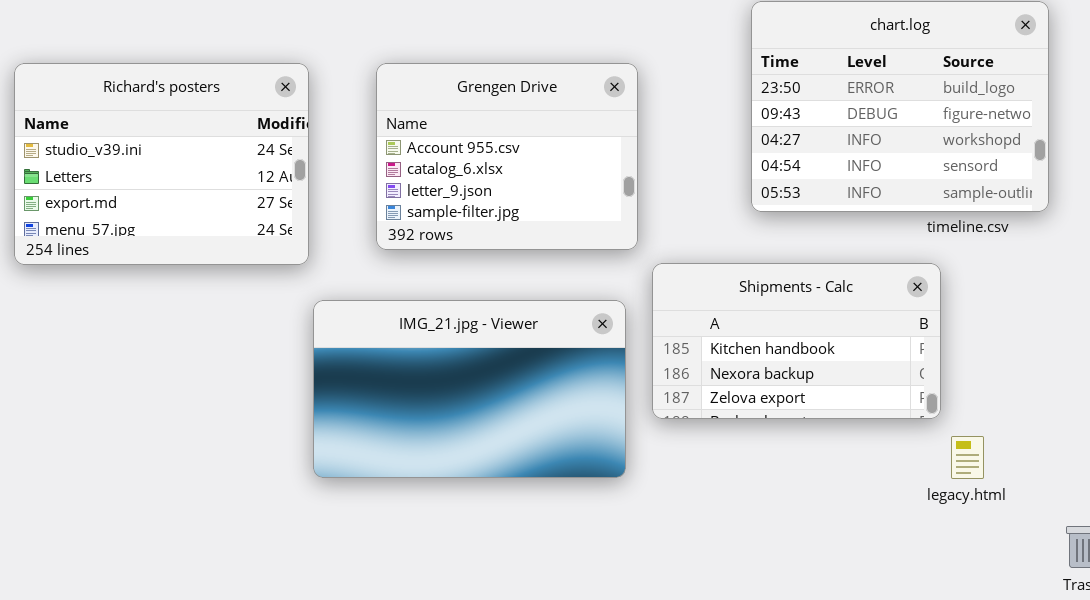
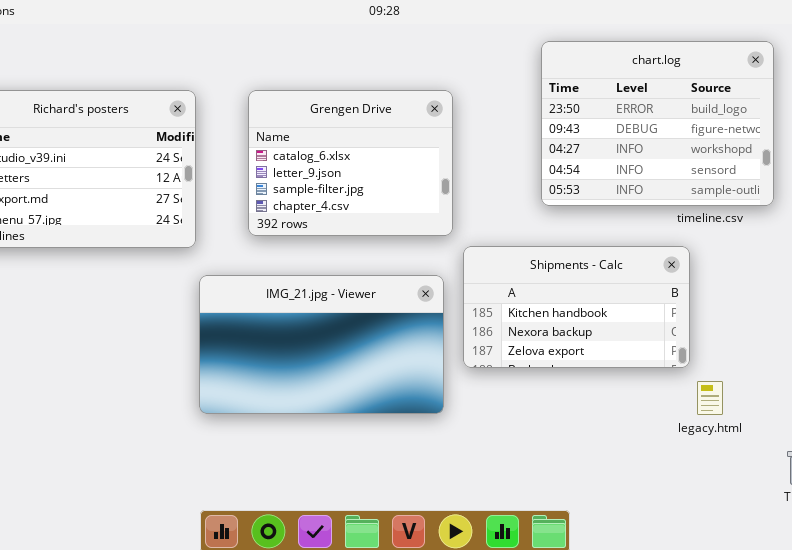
Grengen Drive: [376,63,638,250] -> [248,90,453,236], scrolled down 1 row

